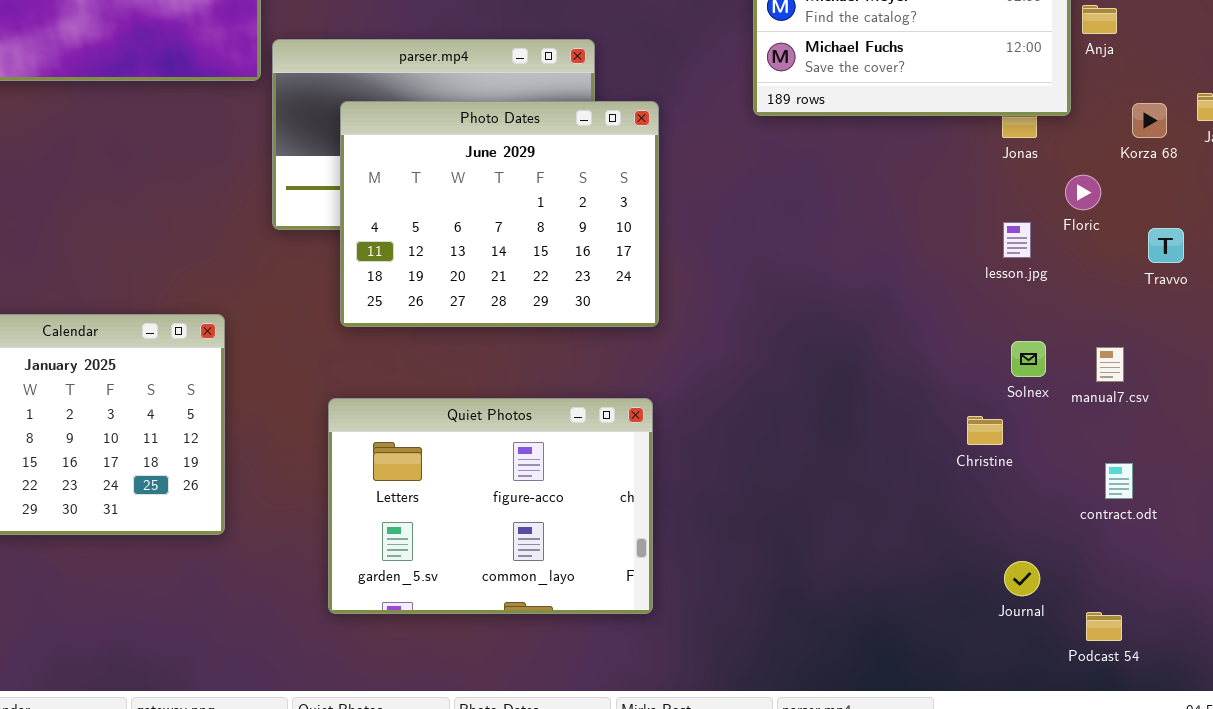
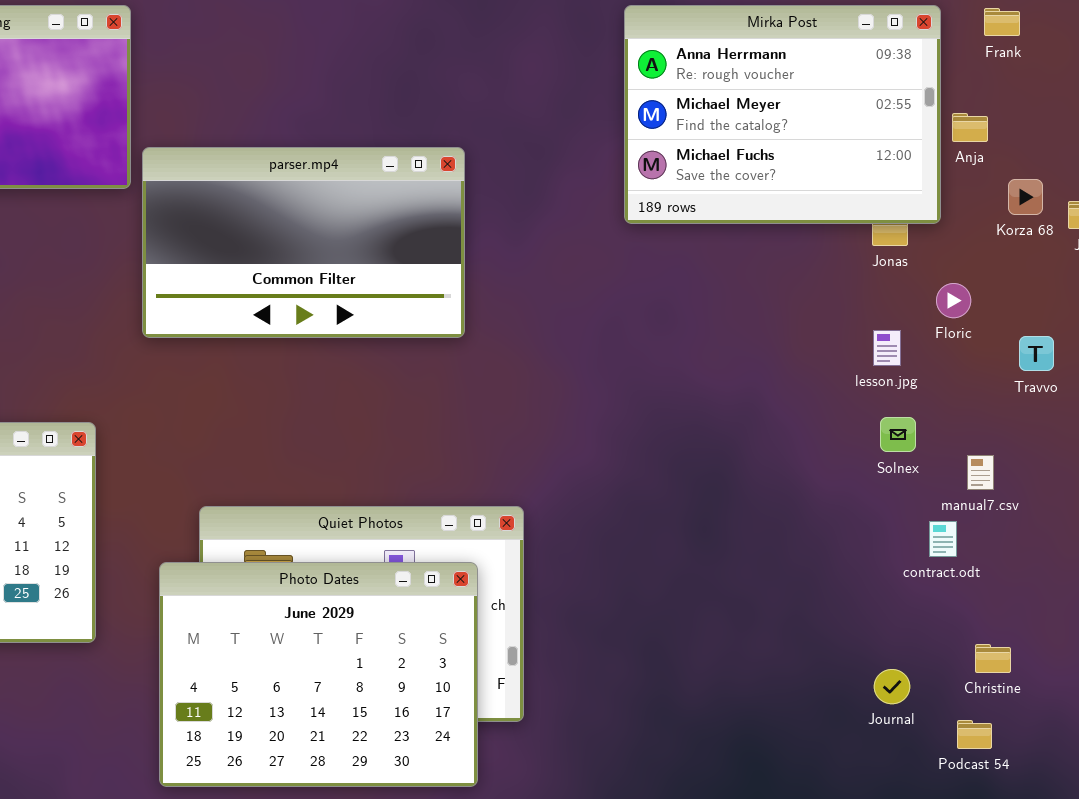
Photo Dates: [340,101,659,327] -> [159,562,478,787], moved
Korza 68: [1132,103,1167,138] -> [1008,179,1043,215], moved
Solnex: [1011,341,1046,377] -> [880,417,916,452], moved
Christine: [967,416,1003,445] -> [975,644,1011,673], moved
contract.odt: [1105,463,1133,499] -> [929,521,957,557], moved

